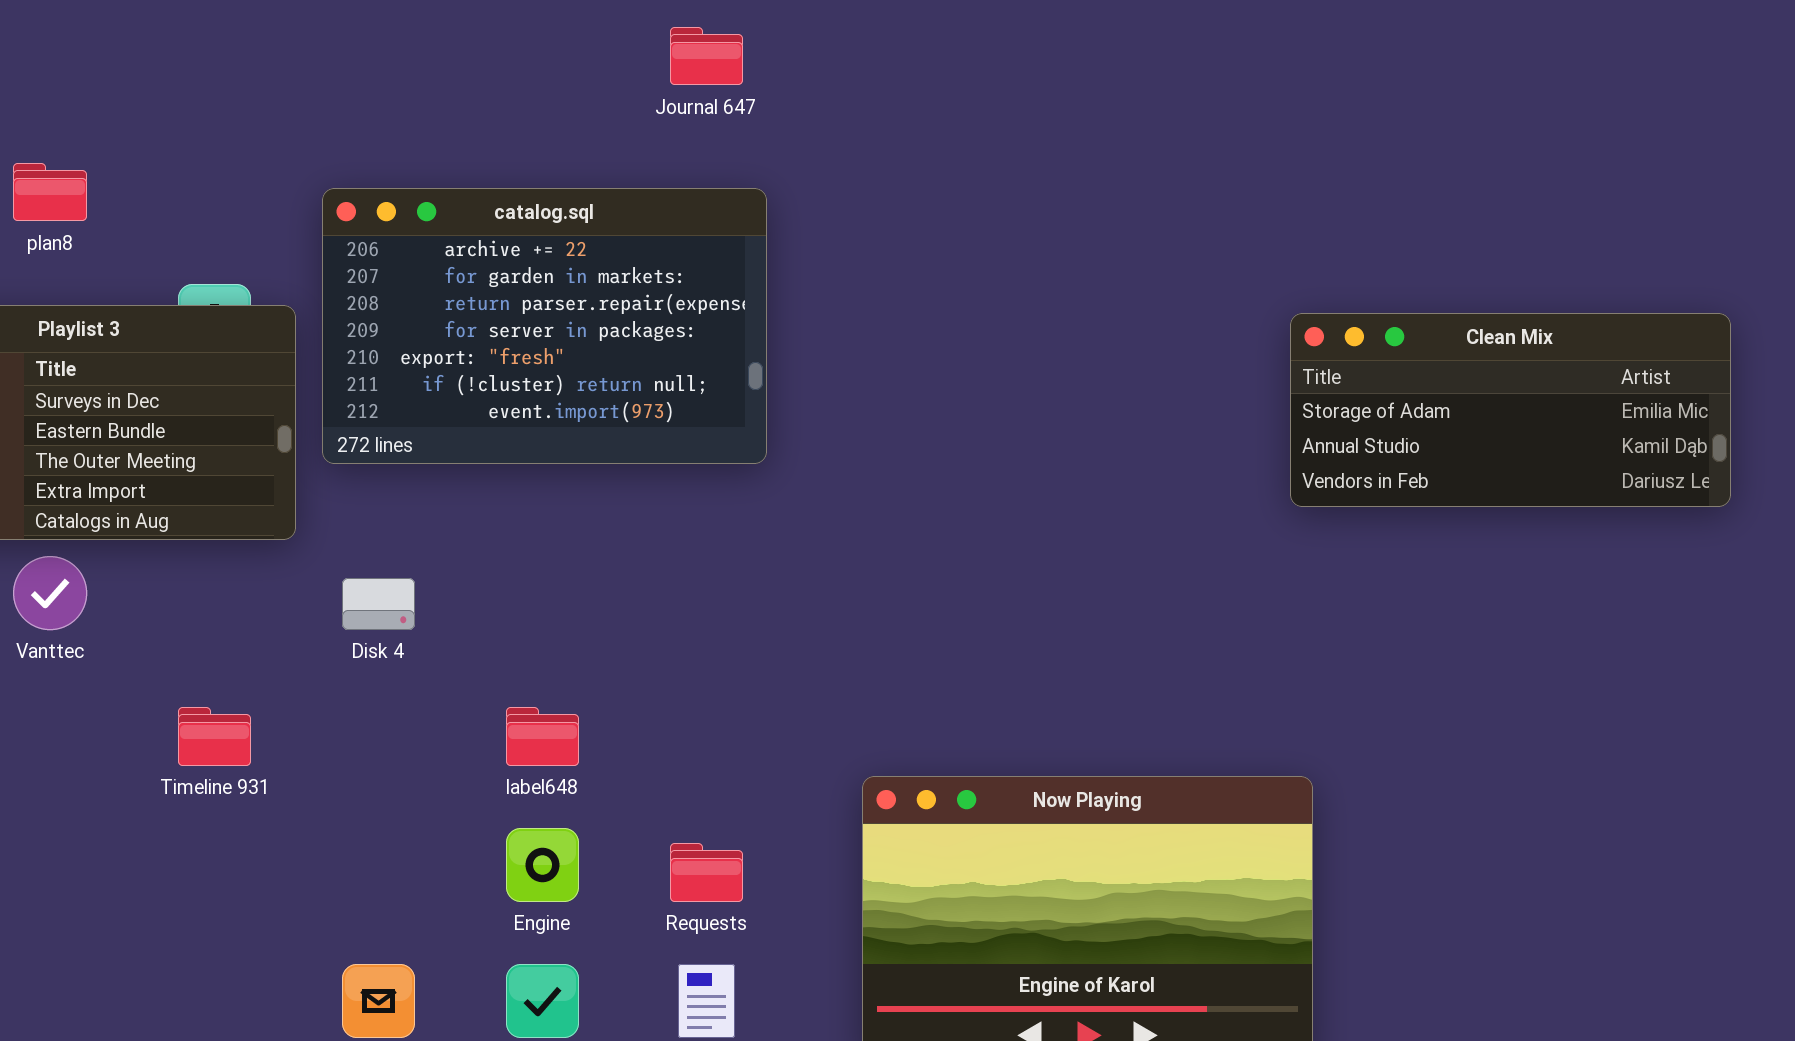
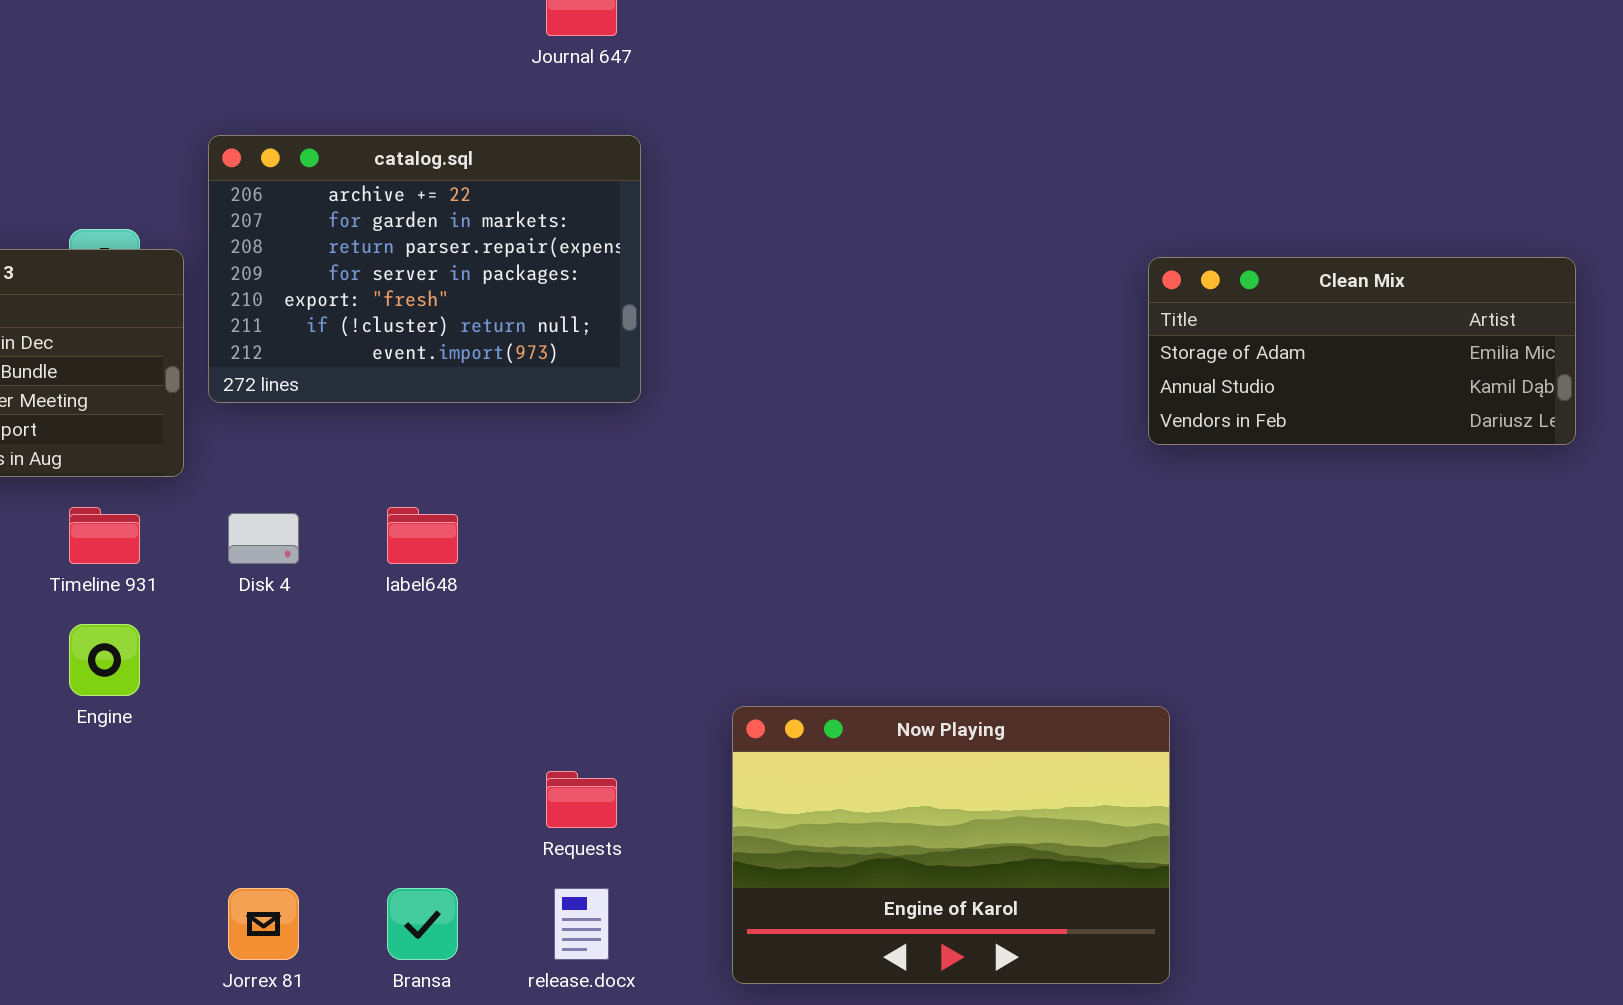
Timeline 931: [178,707,251,766] -> [69,507,140,564], moved
label648: [506,707,579,766] -> [387,507,458,564], moved
Engine: [506,828,579,902] -> [69,624,140,696], moved

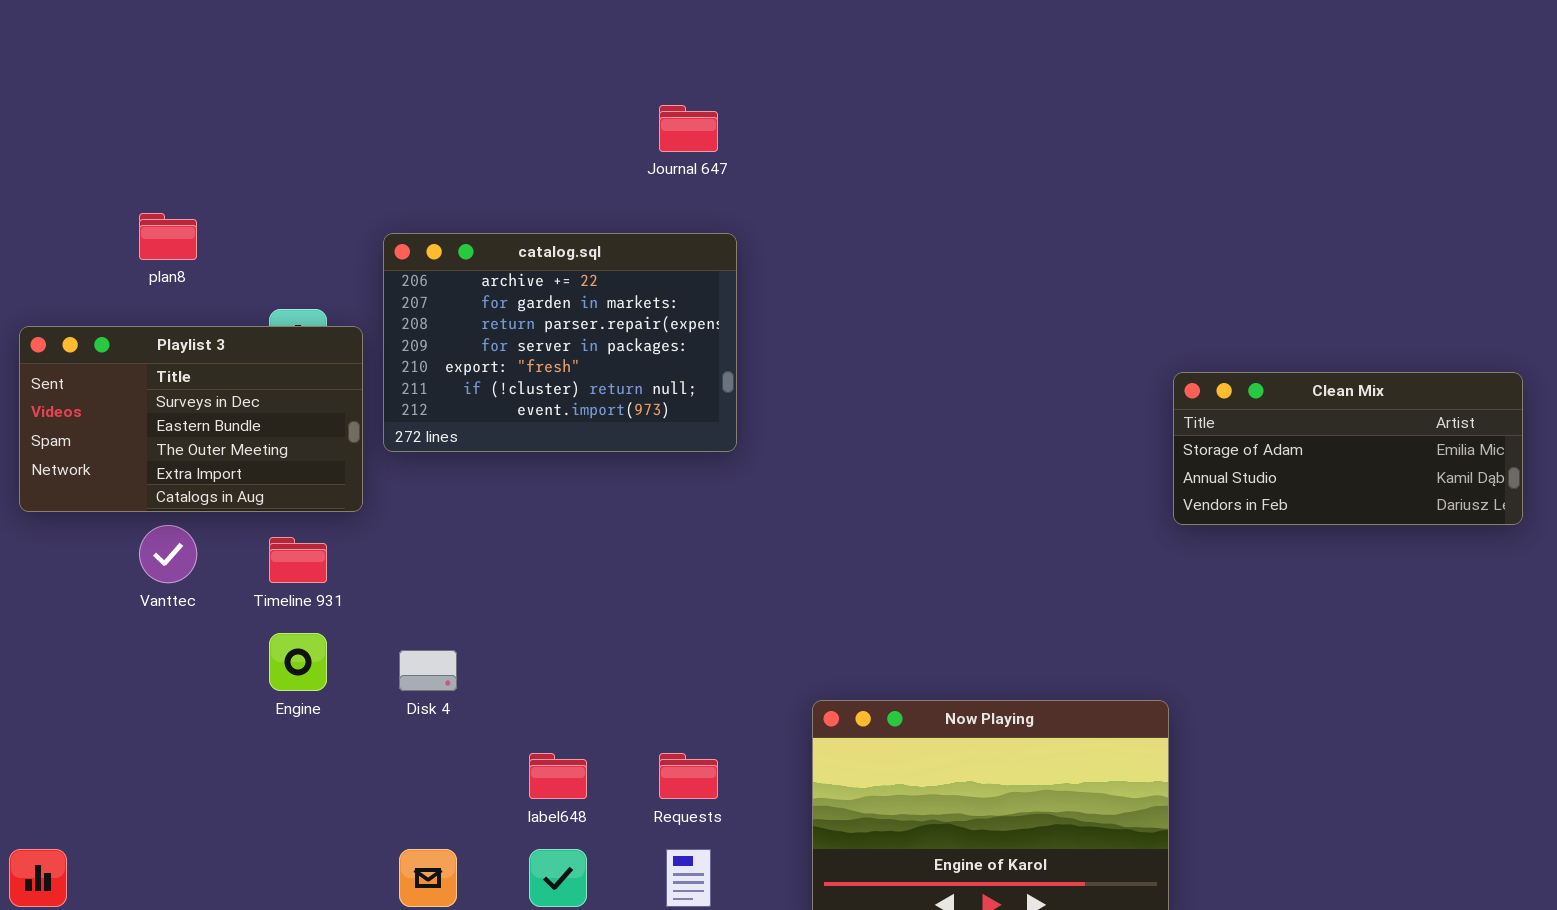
Clean Mix: [1148,257,1576,445] -> [1173,372,1523,525], moved
label648: [387,507,458,564] -> [529,753,587,799], moved
Disk 4: [228,513,299,564] -> [399,650,457,691], moved

